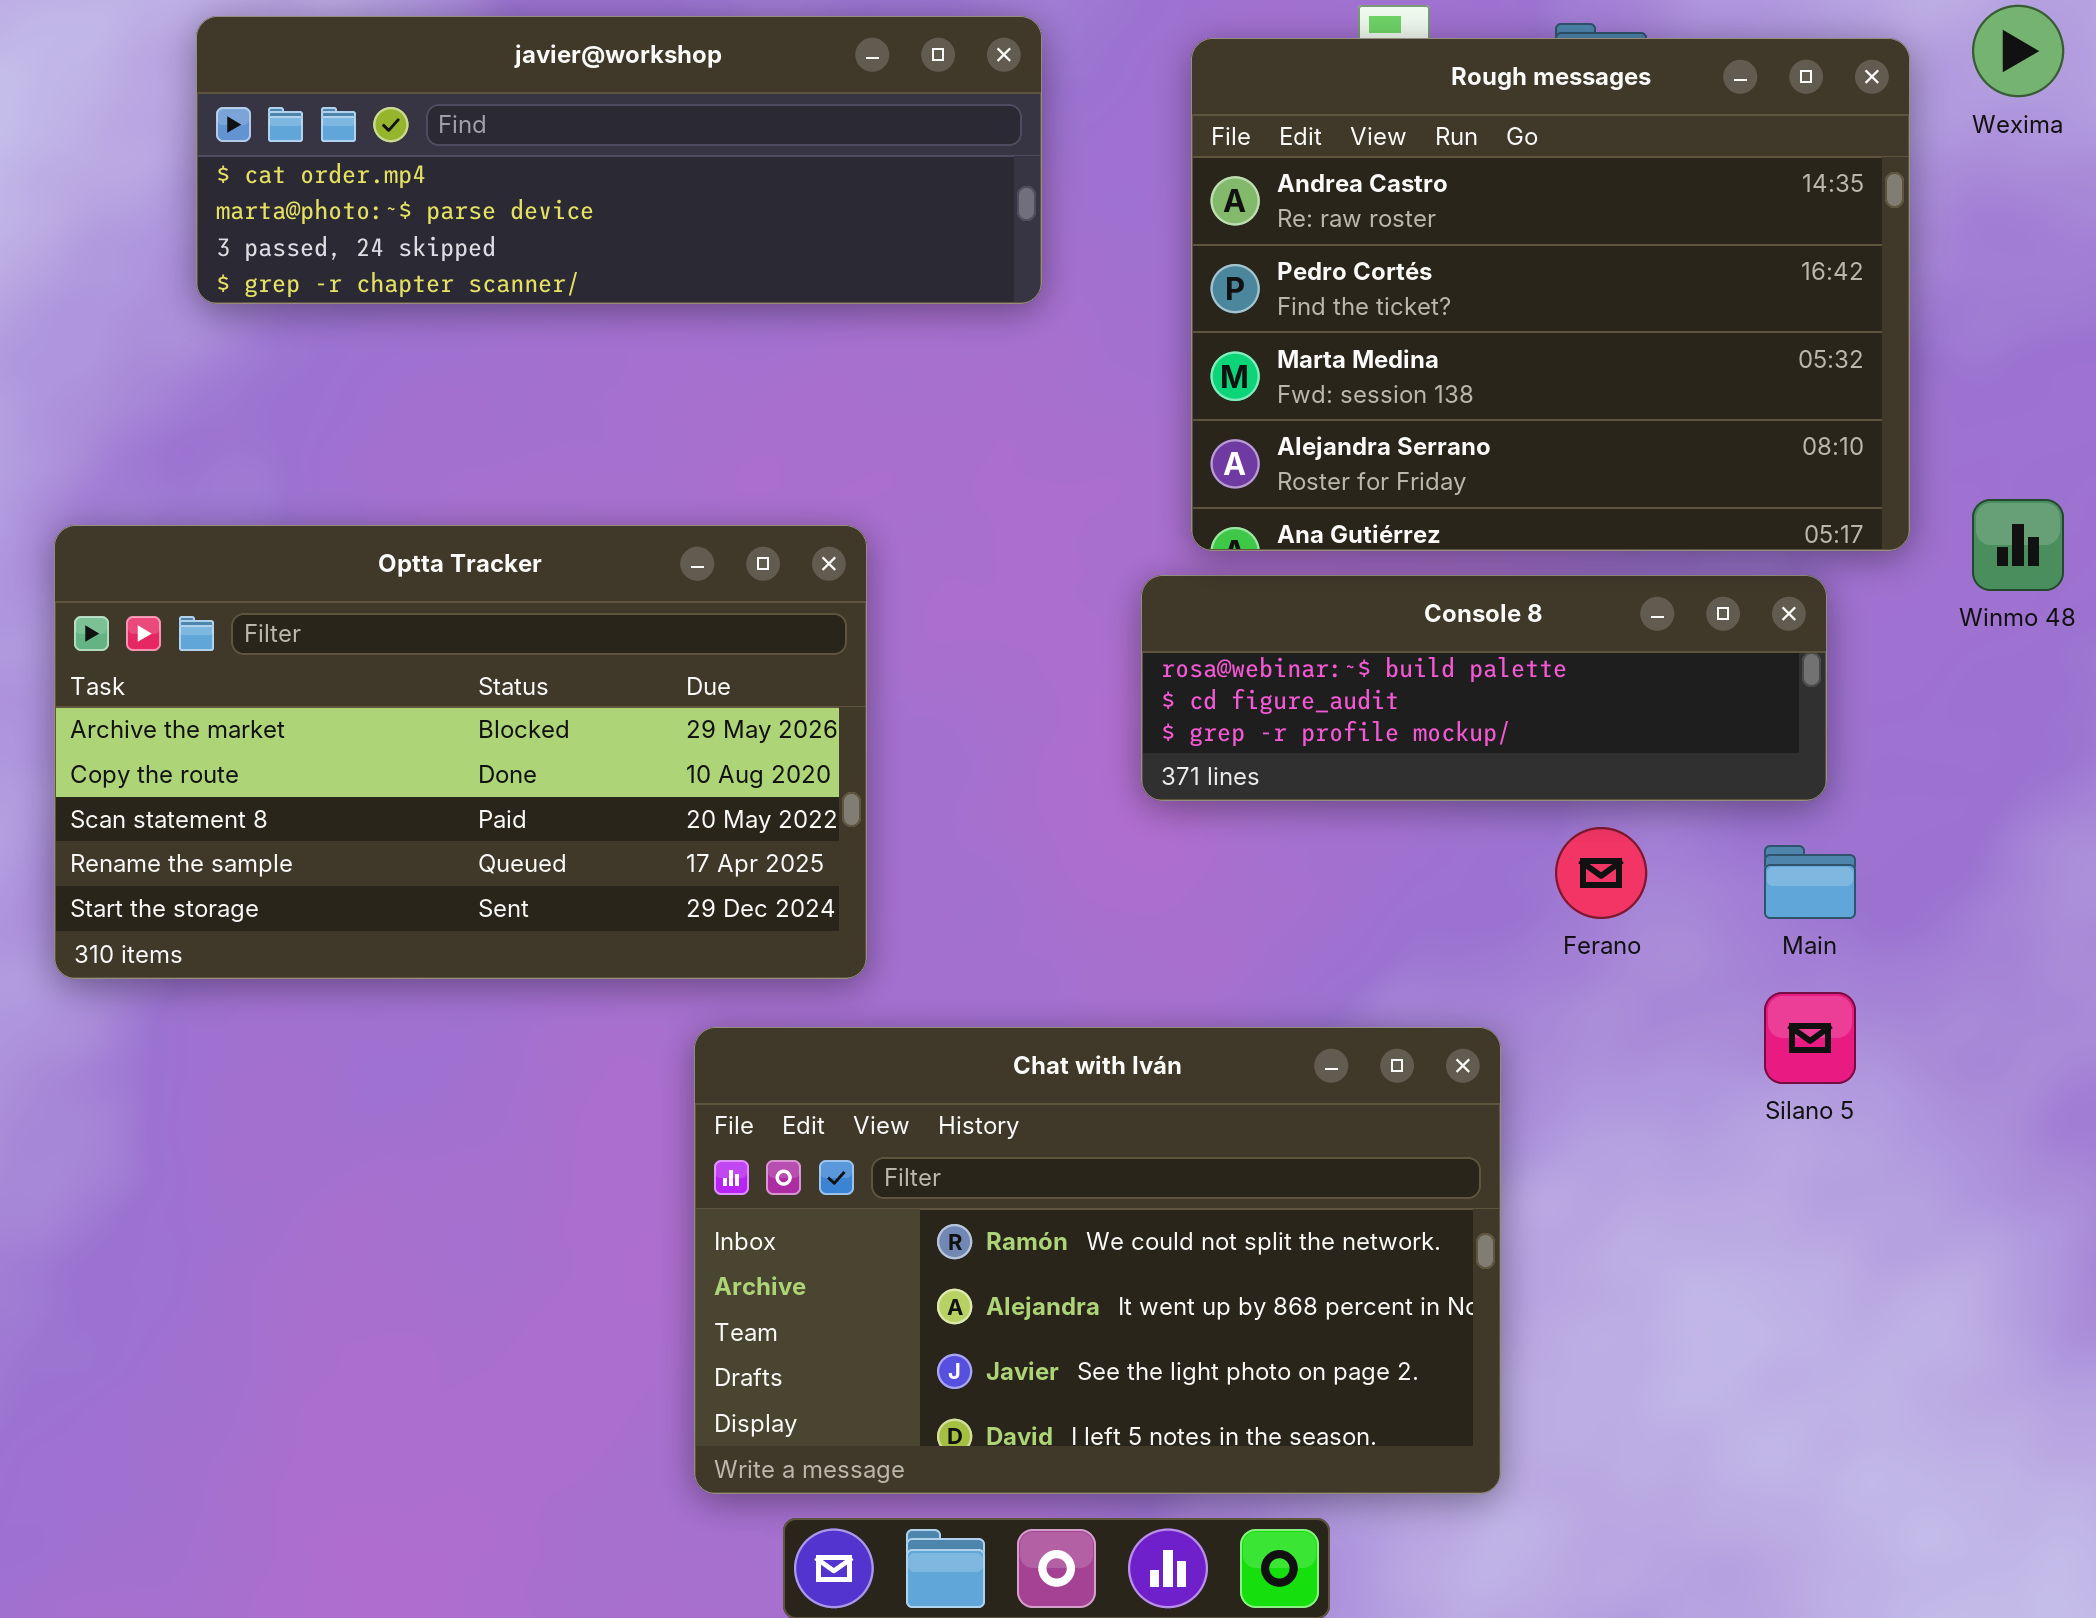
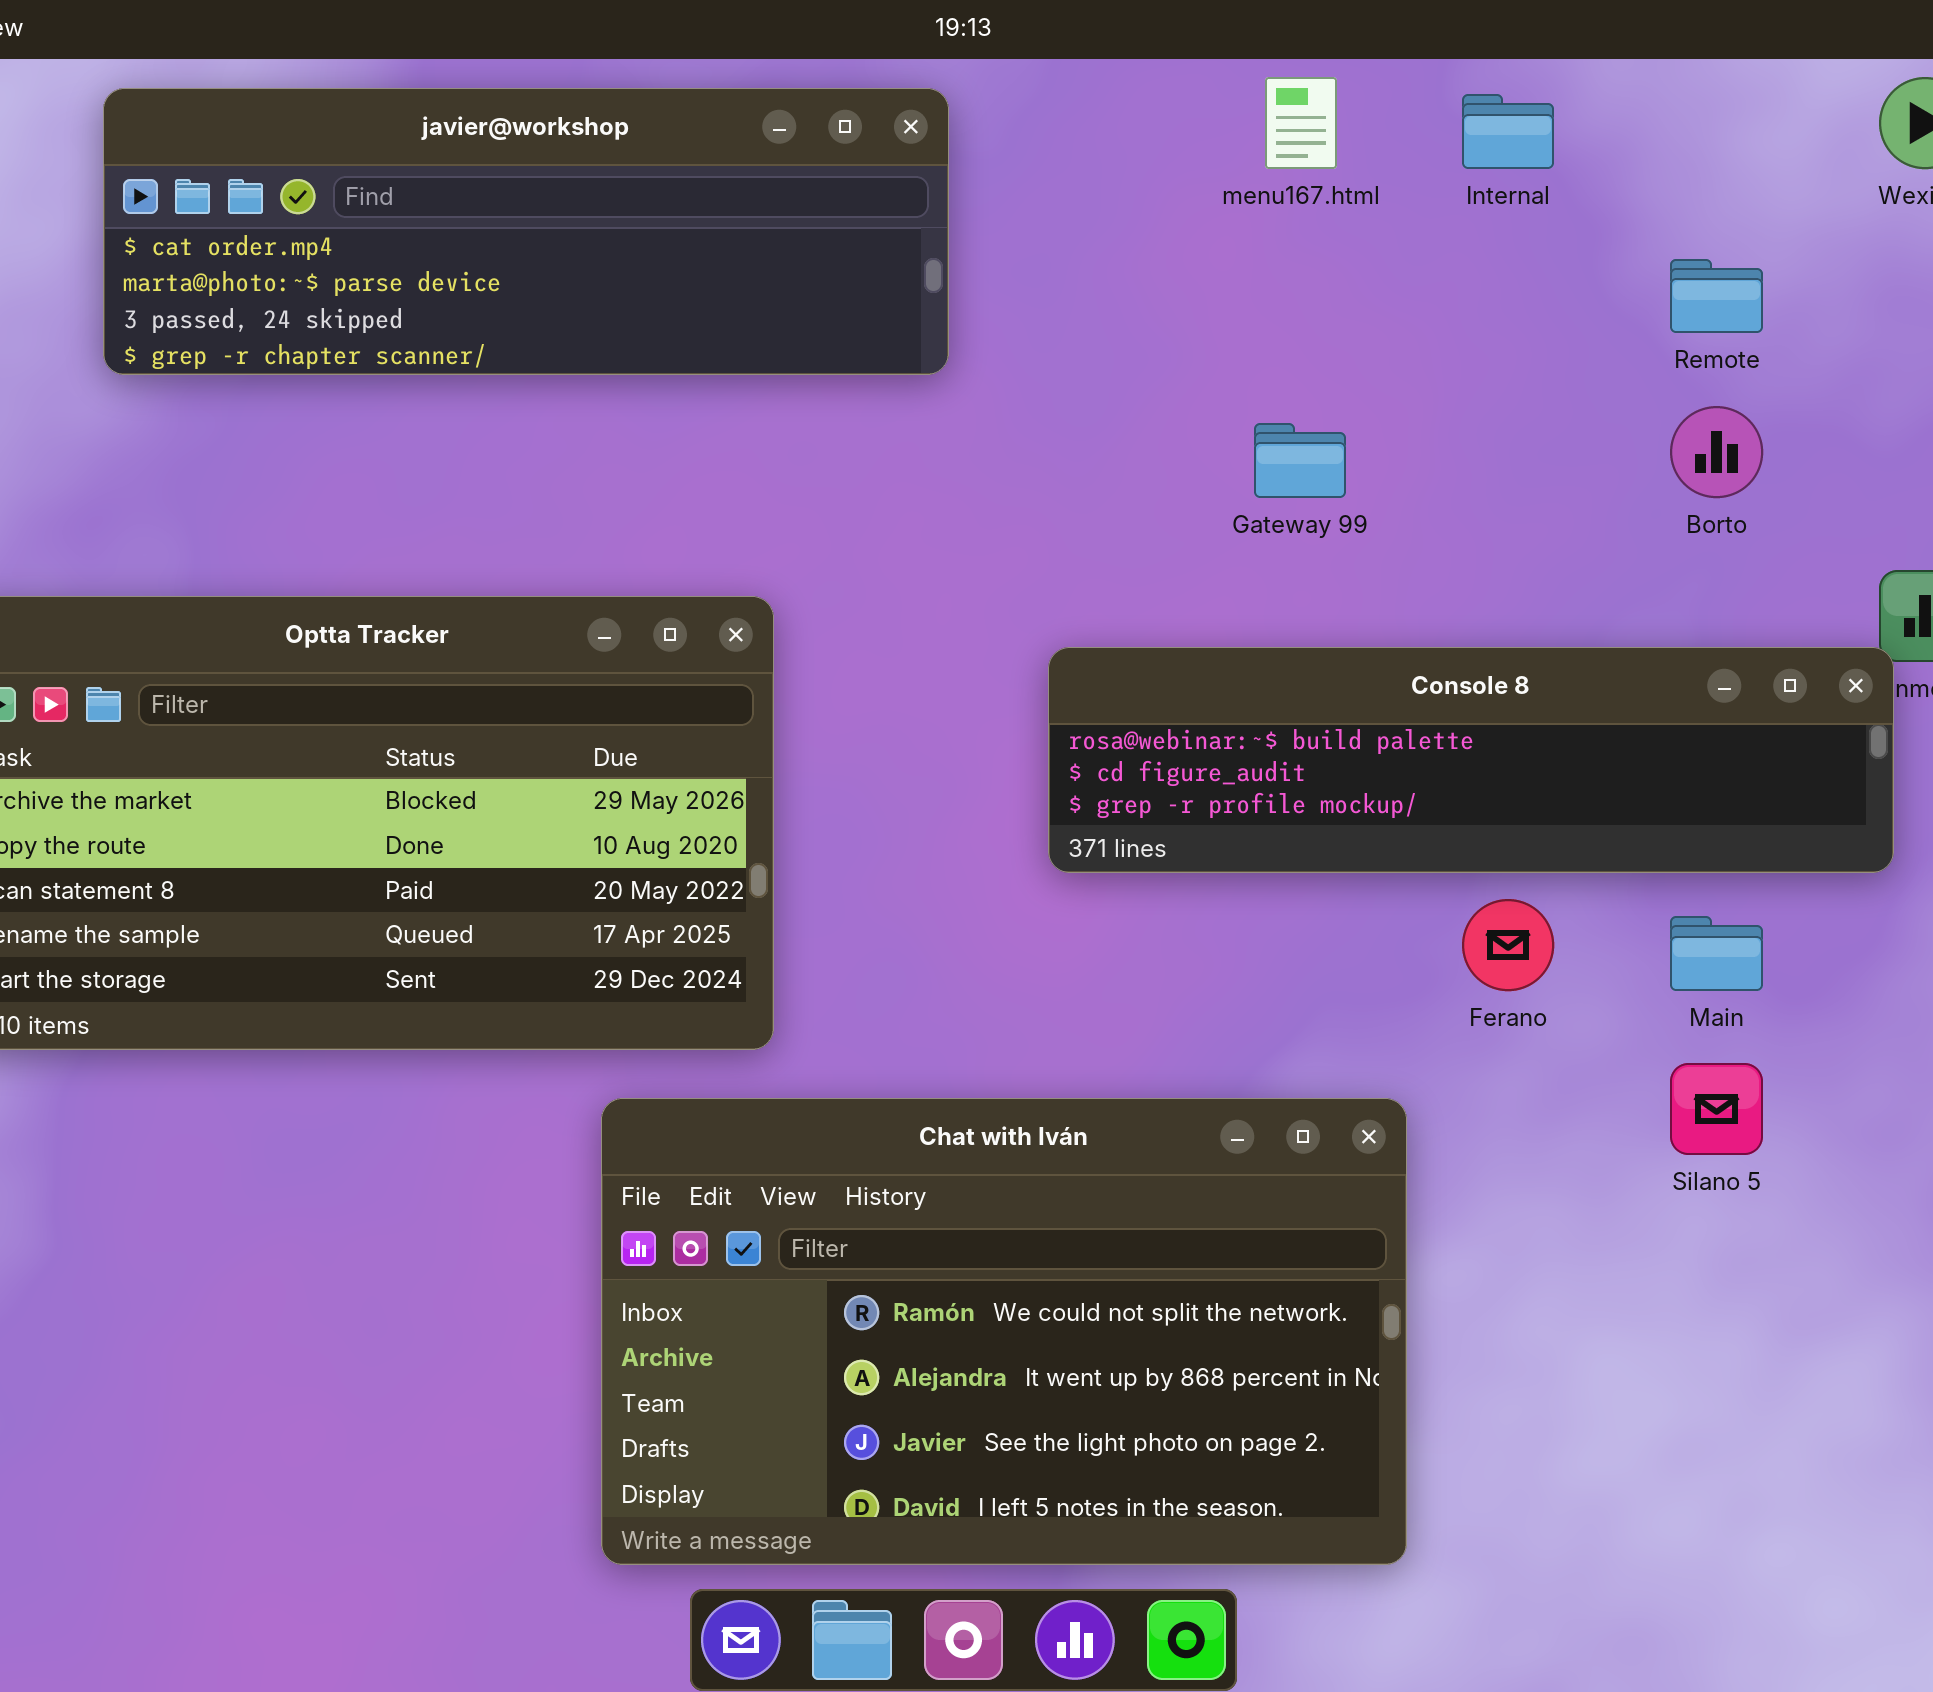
Rough messages: [1191,38,1910,551] -> none, closed
Console 8: [1141,575,1827,801] -> [1048,647,1894,873], resized

